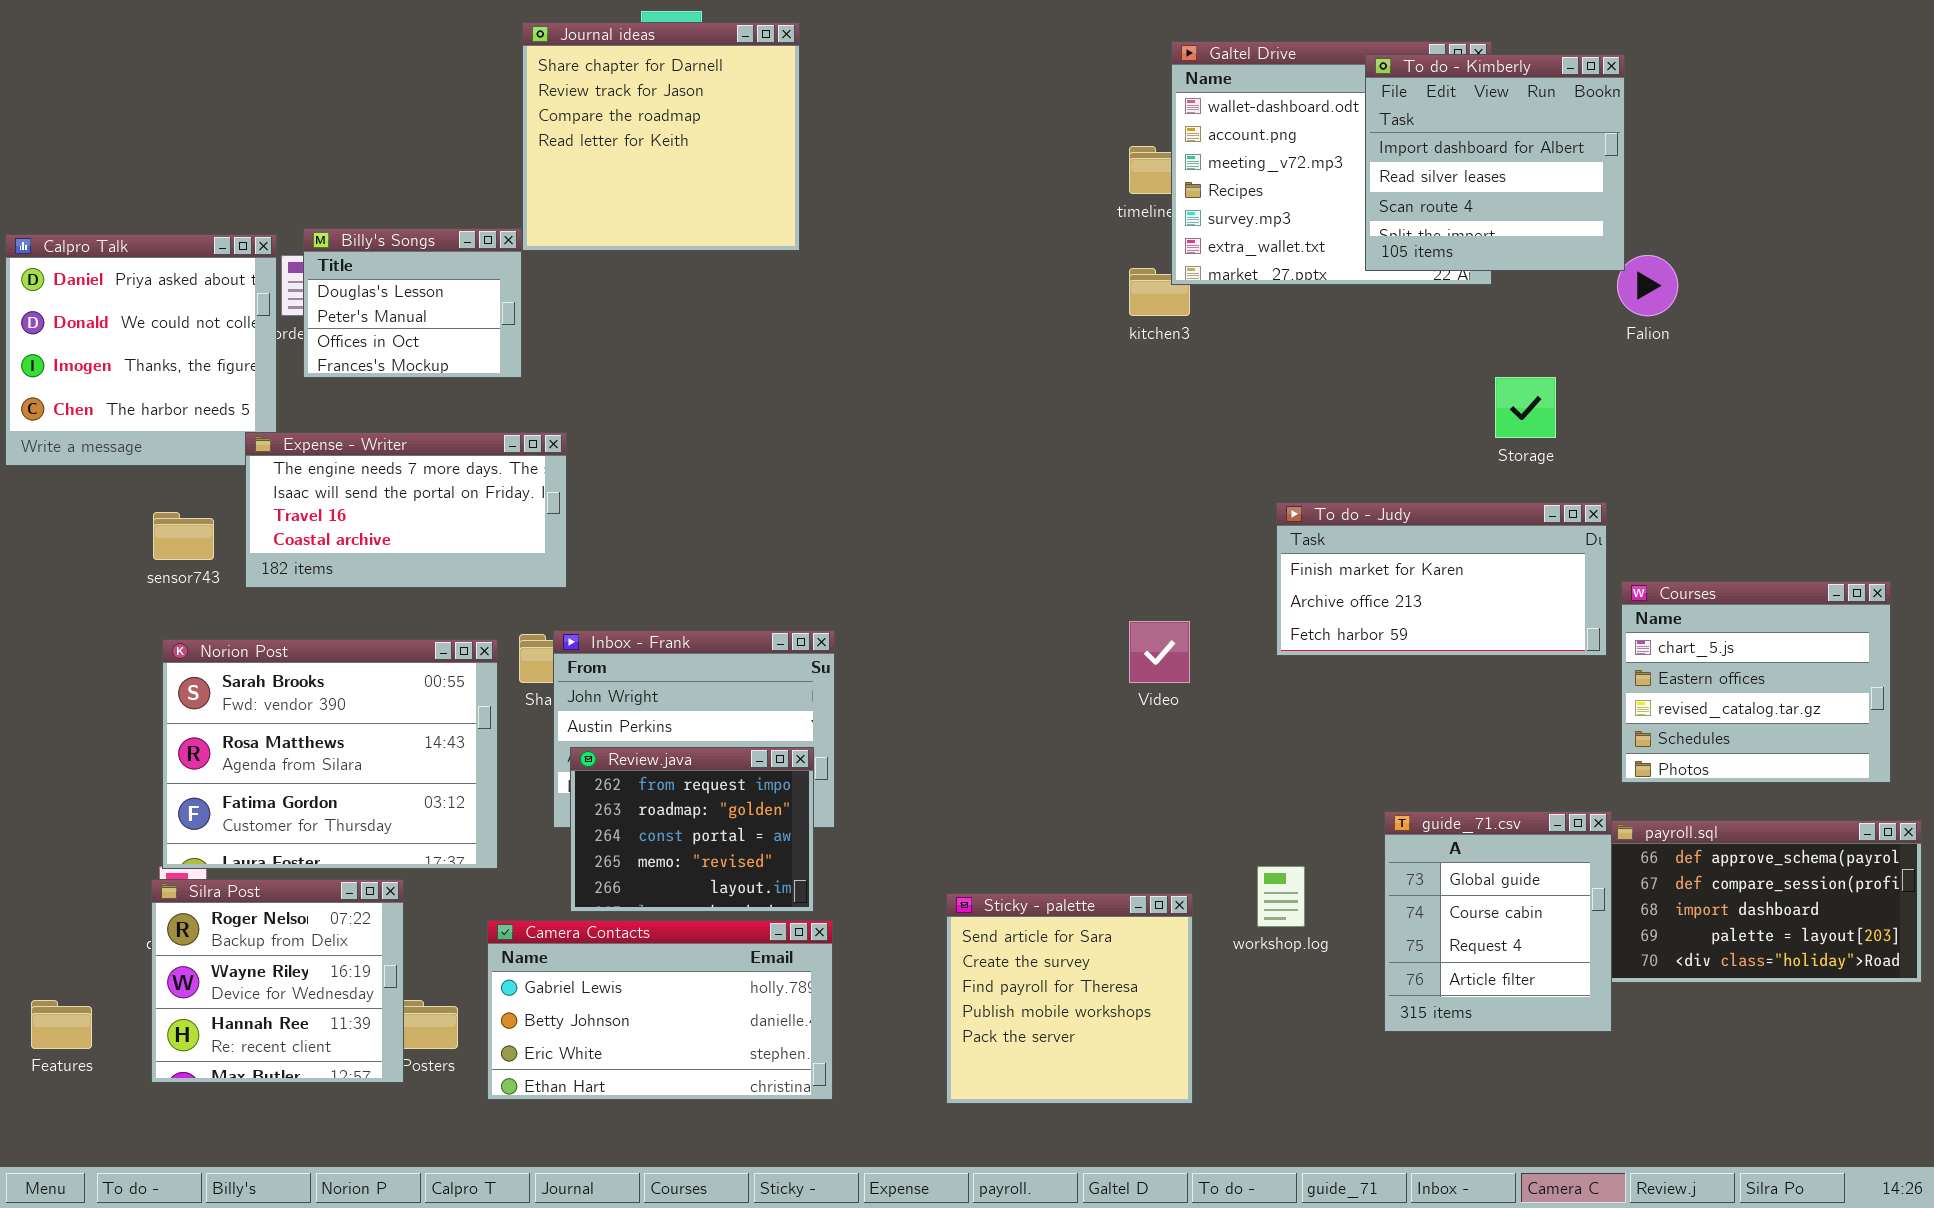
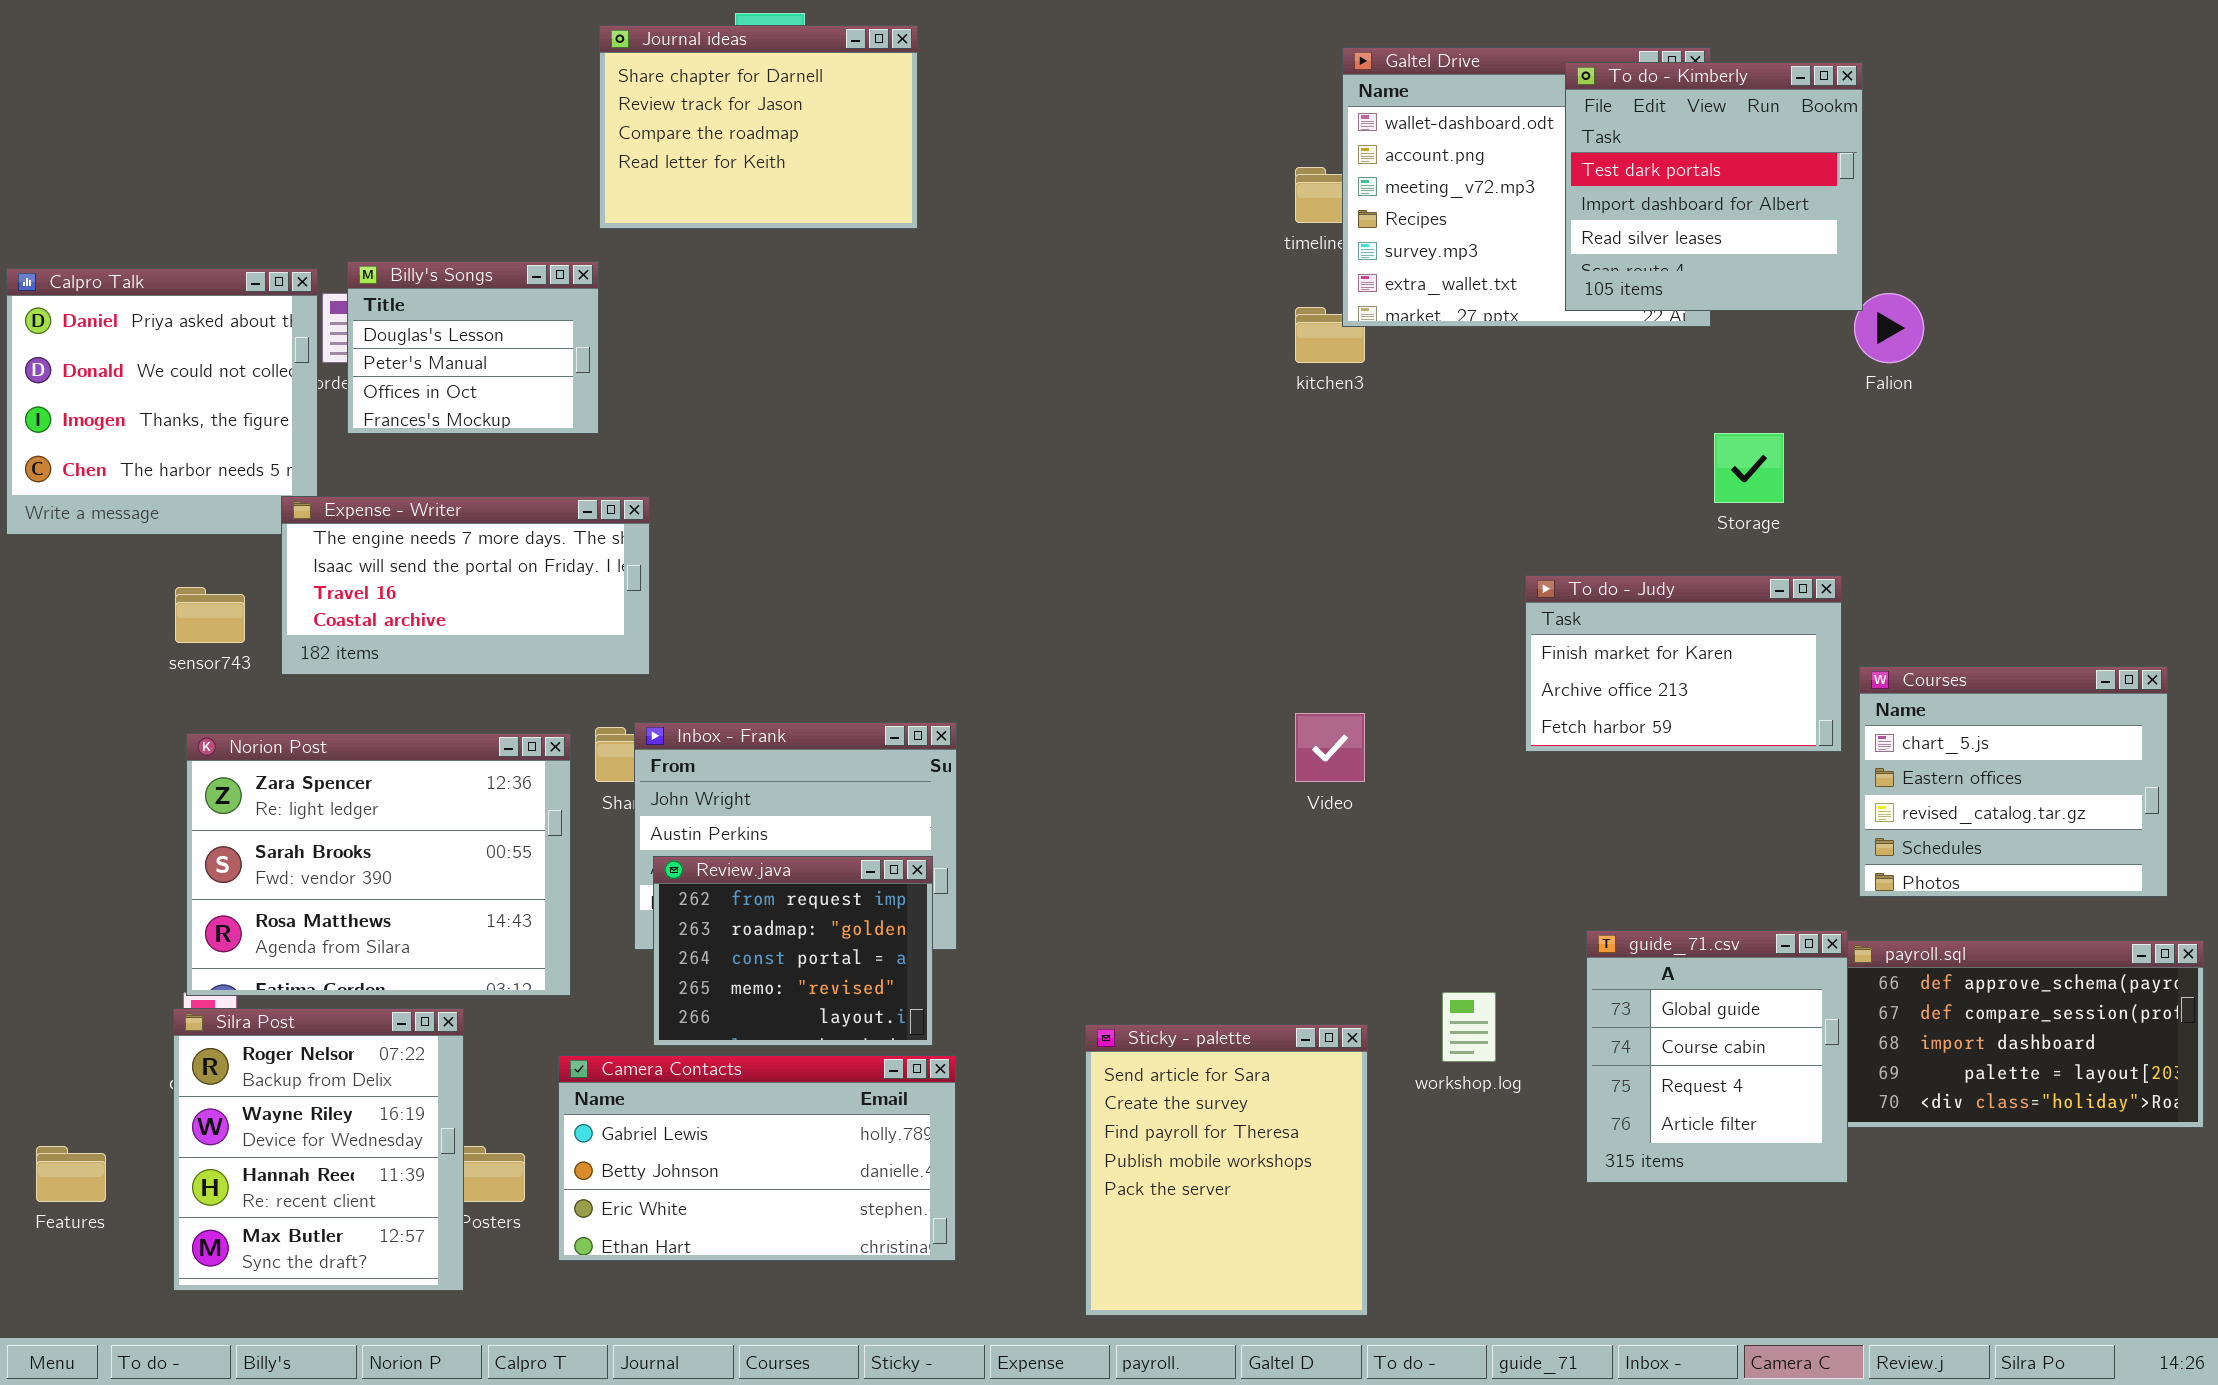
Journal ideas: [522,22,800,251] -> [599,25,918,229], resized
To do - Kimberly: [1365,54,1625,271] -> [1565,62,1863,311], scrolled up 1 row
To do - Judy: [1276,502,1607,656] -> [1525,575,1842,752], resized
Norion Post: [162,639,498,869] -> [186,733,571,996], scrolled up 1 row
Silra Post: [151,879,404,1083] -> [173,1008,464,1291], resized
Sticky - palette: [946,893,1193,1104] -> [1085,1024,1368,1316], resized

